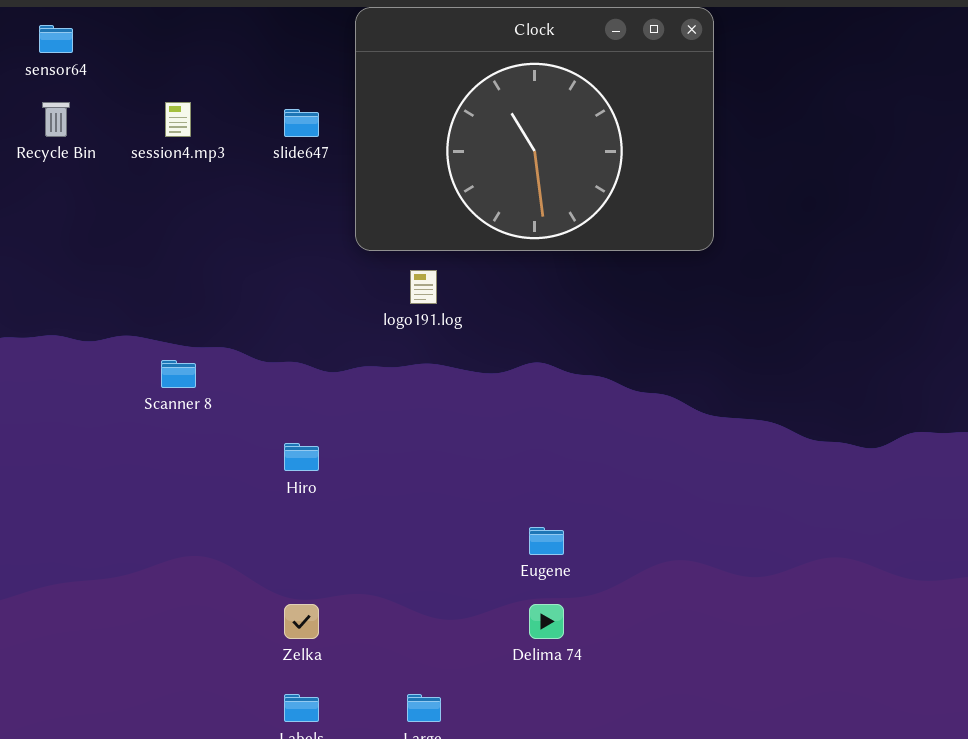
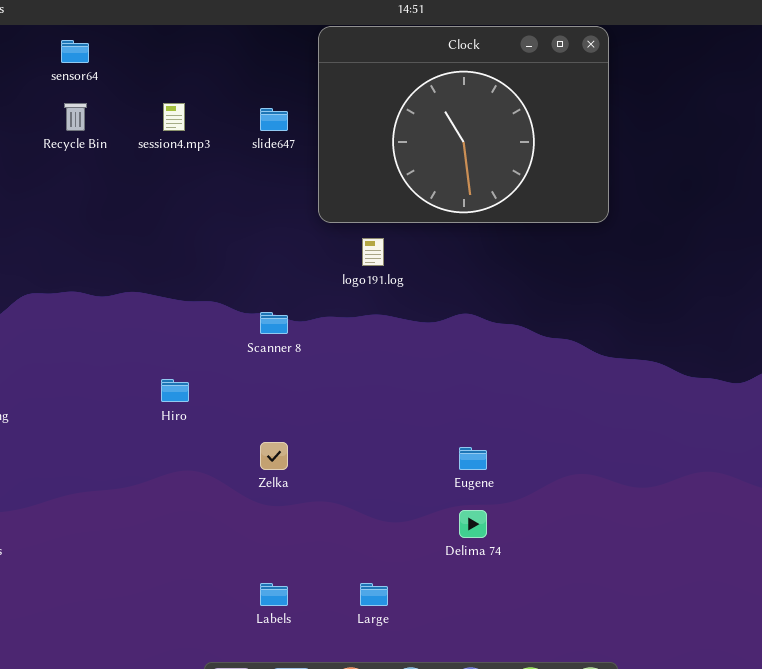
Scanner 8: [161,360,196,388] -> [260,312,288,334], moved
Hiro: [284,443,319,471] -> [161,379,189,402], moved
Zelka: [284,604,319,639] -> [260,442,288,470], moved

